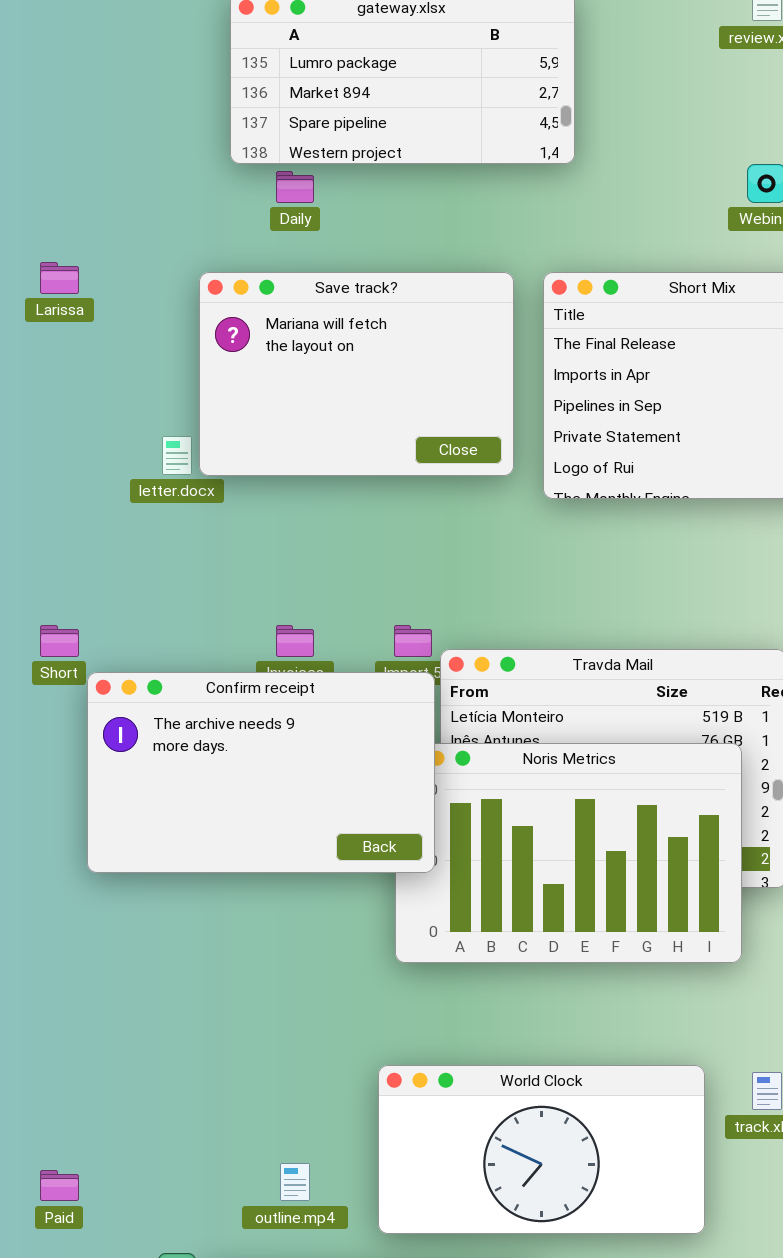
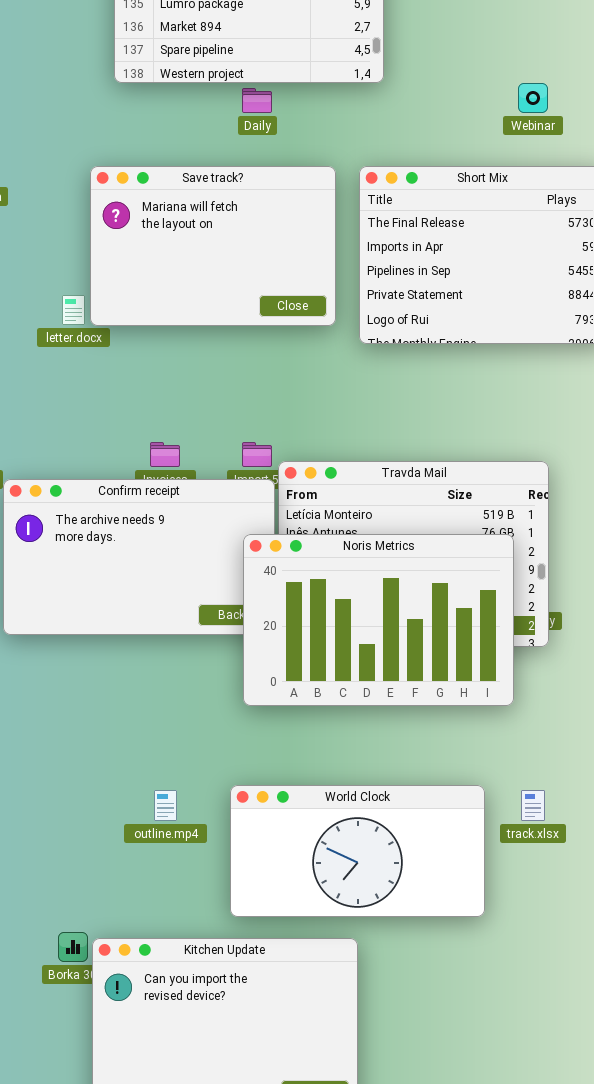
Daily: [276,171,314,203] -> [242,88,272,113], moved
Noris Metrics: [395,743,742,963] -> [243,534,514,706], raised
outline.mp4: [280,1163,310,1201] -> [154,790,177,821], moved

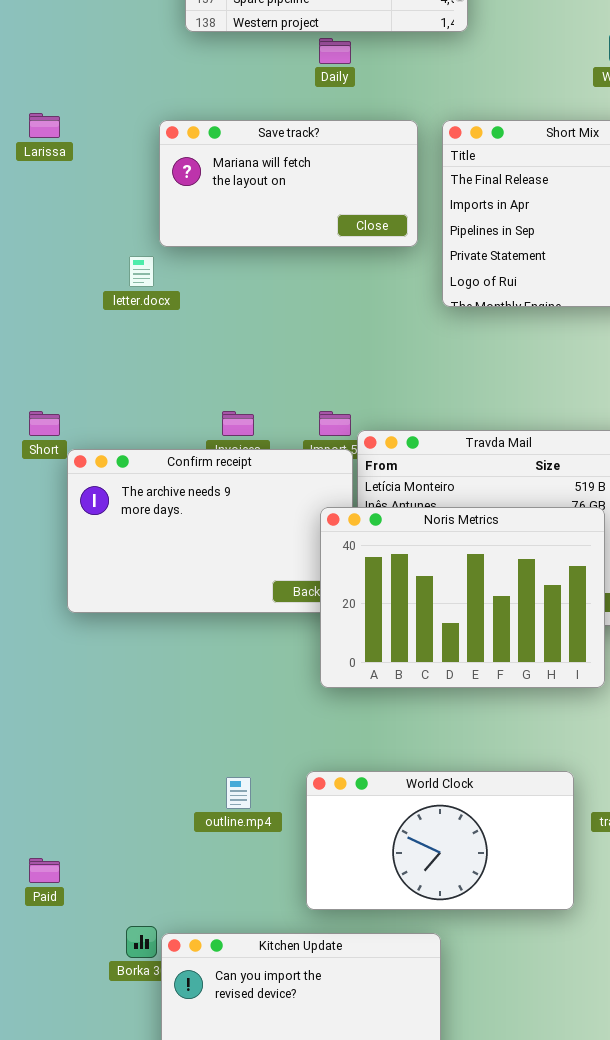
Save track?: [90,166,336,326] -> [159,120,418,247], resized

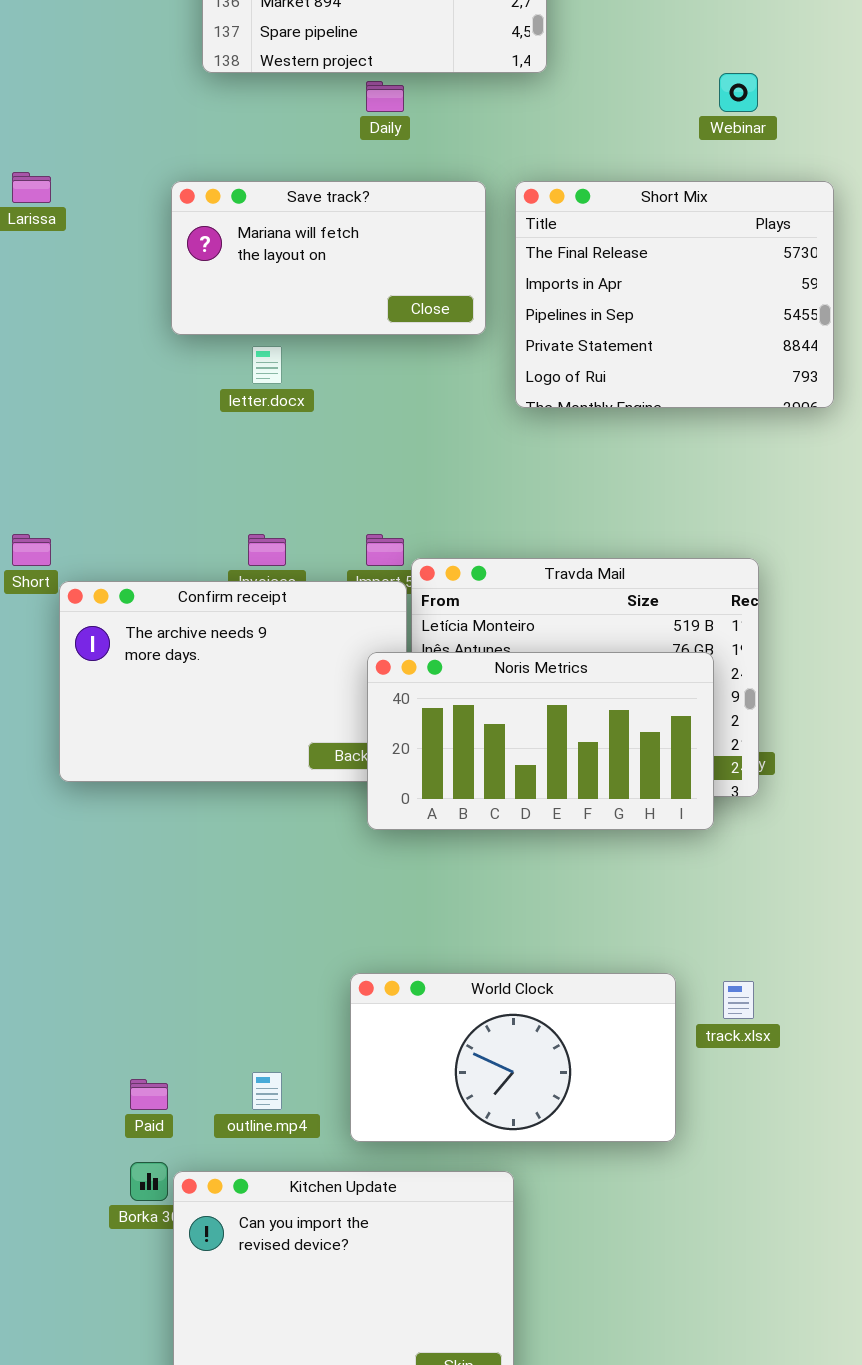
letter.docx: [129,256,154,287] -> [252,346,282,384], moved
Noris Metrics: [320,507,605,688] -> [367,652,714,830], resized
outline.mp4: [226,777,251,809] -> [252,1072,282,1110], moved
Paid: [29,858,60,883] -> [130,1079,168,1110], moved

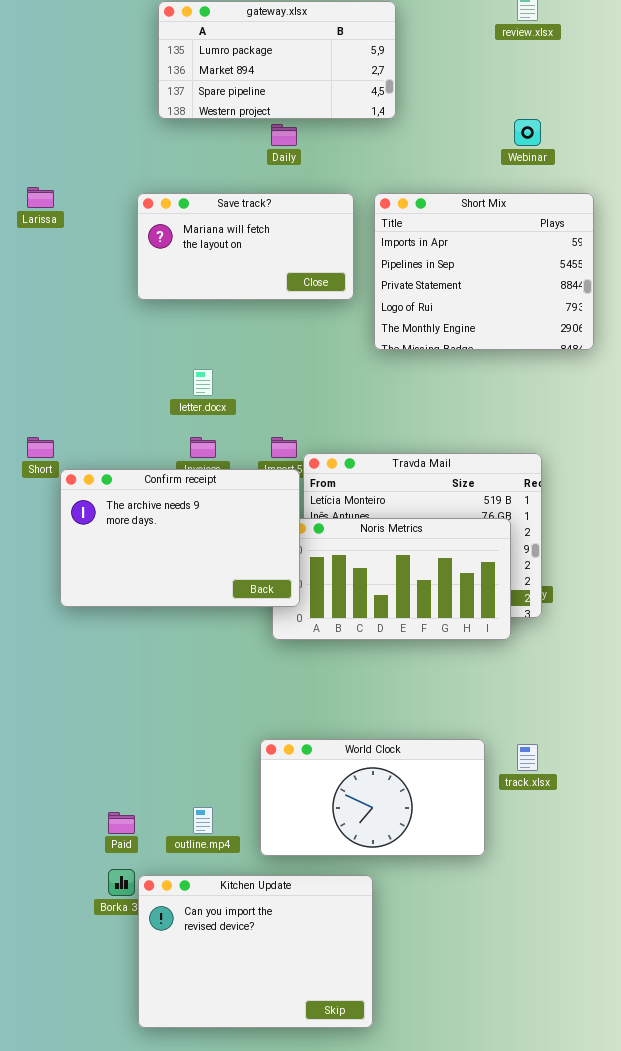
Short Mix: [515,181,834,408] -> [374,193,594,350], scrolled down 1 row
letter.docx: [252,346,282,384] -> [193,369,213,396], moved
Confirm receipt: [59,581,407,782] -> [60,469,300,607], raised

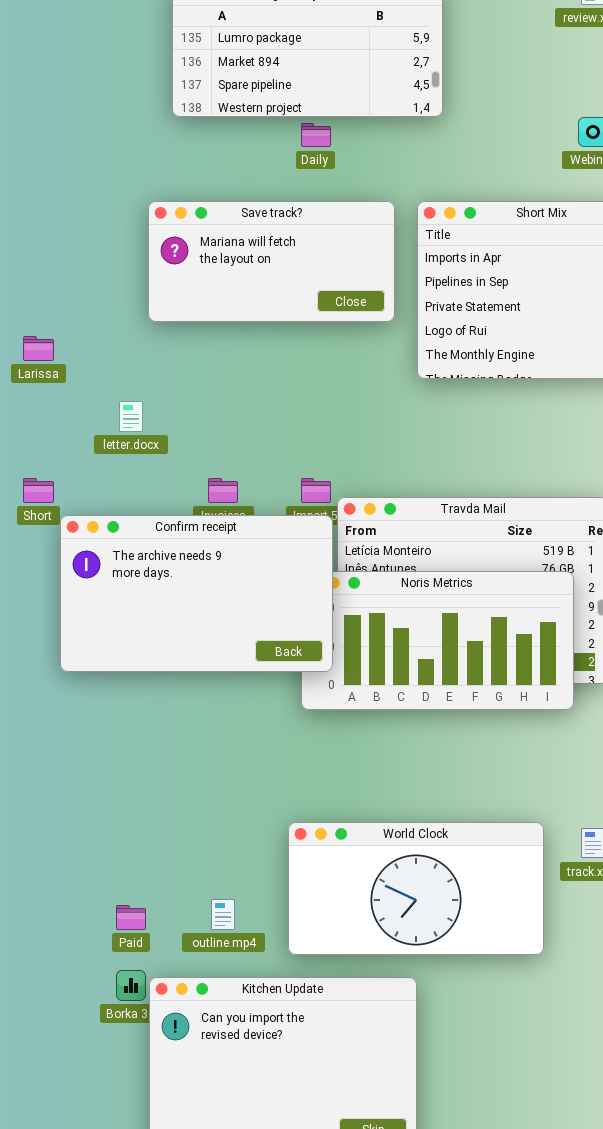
Larissa: [27,187,54,208] -> [23,336,54,361], moved
letter.docx: [193,369,213,396] -> [119,401,143,432], moved

